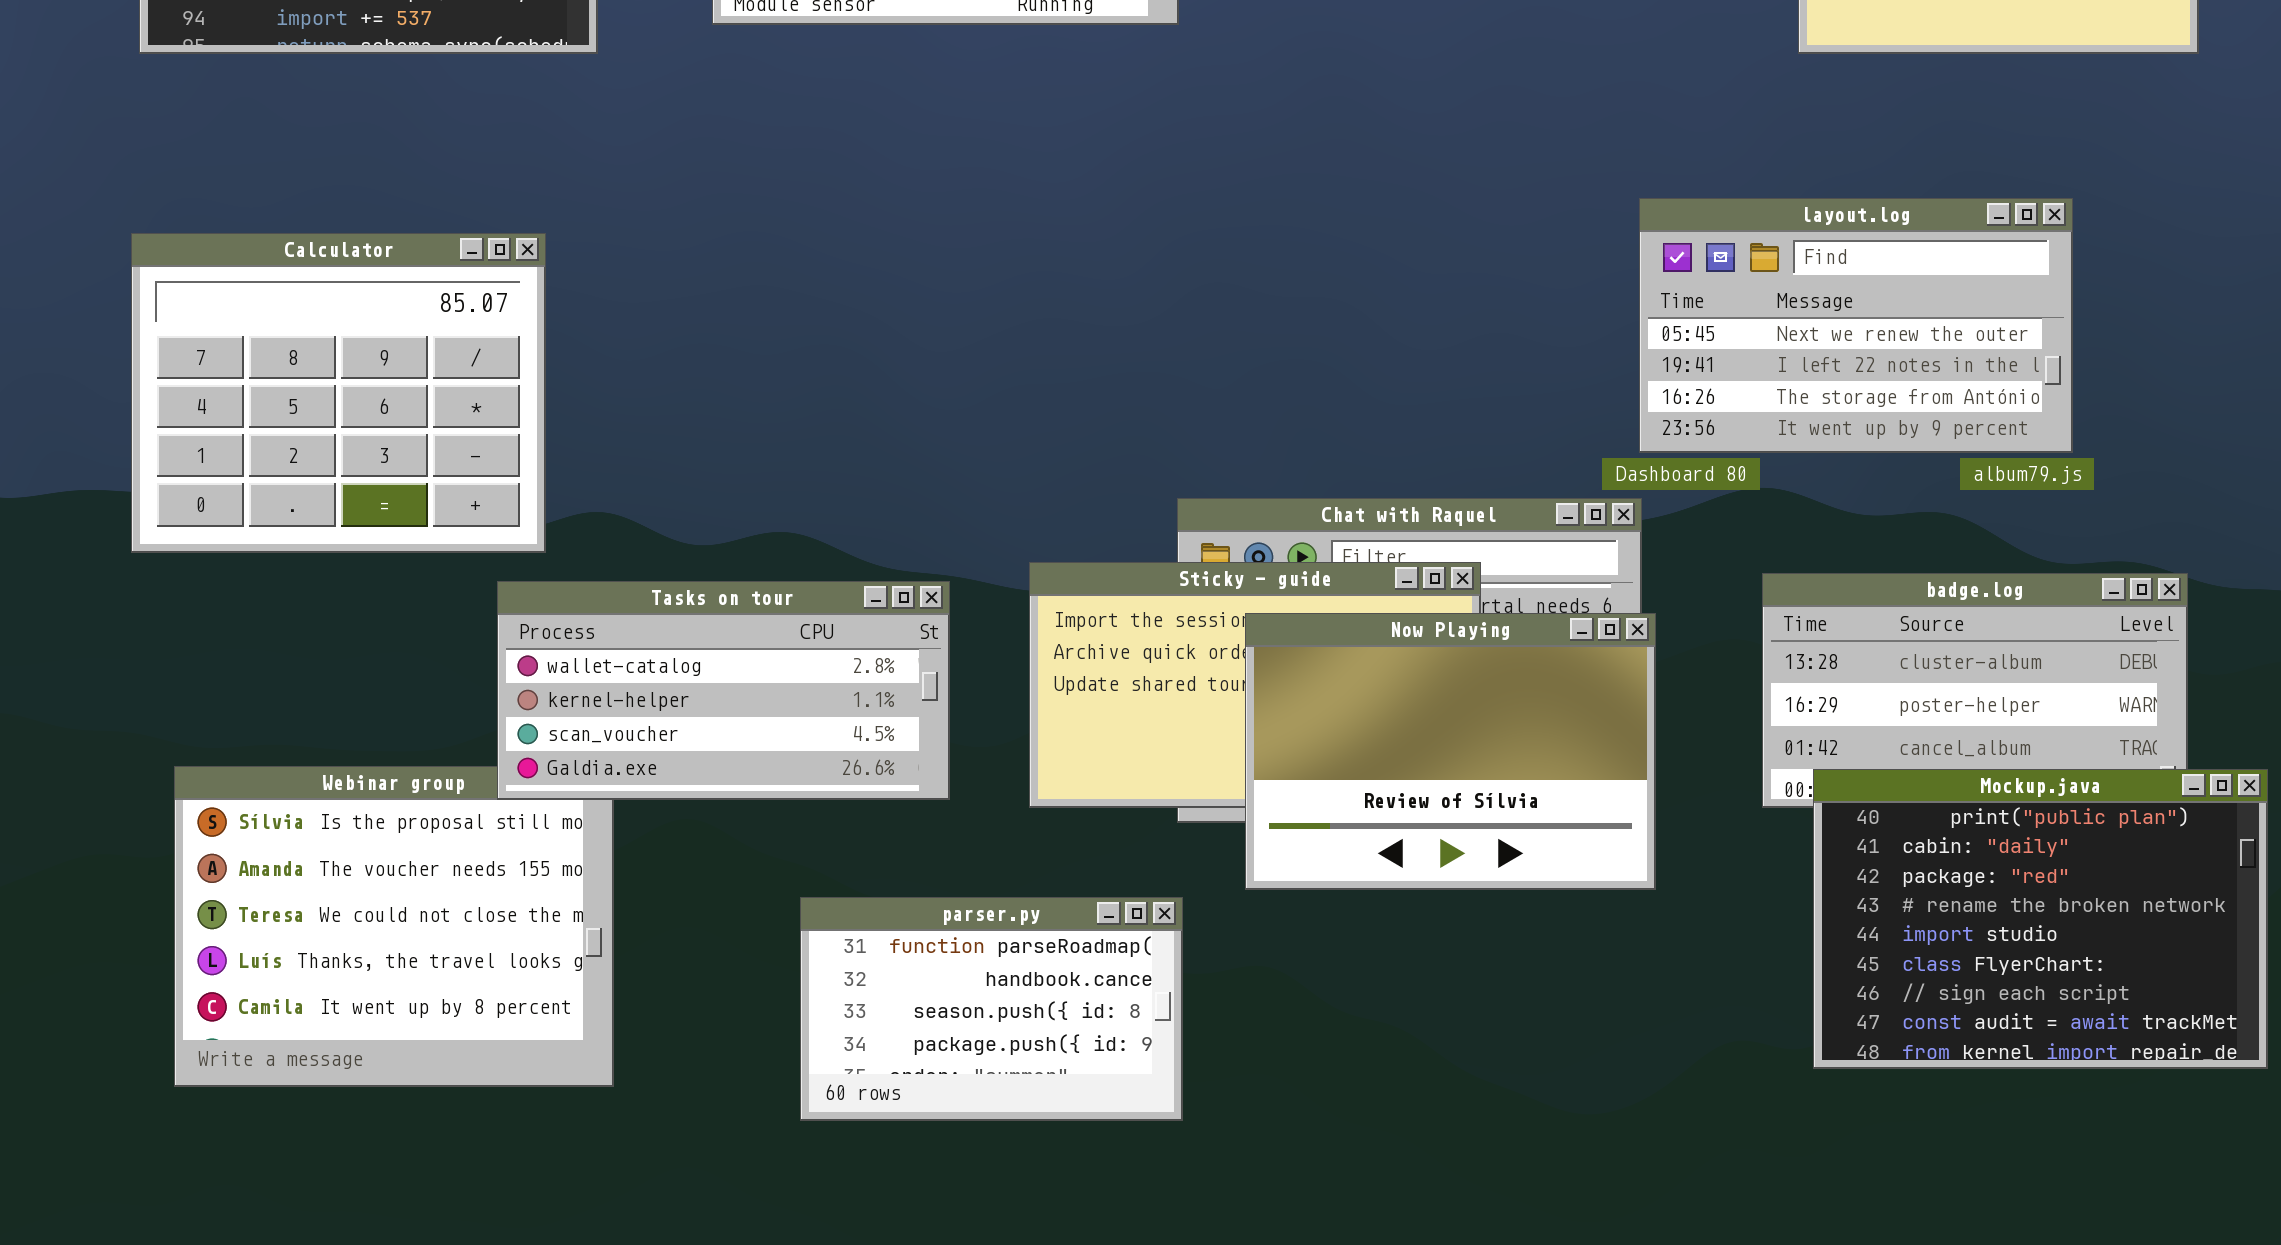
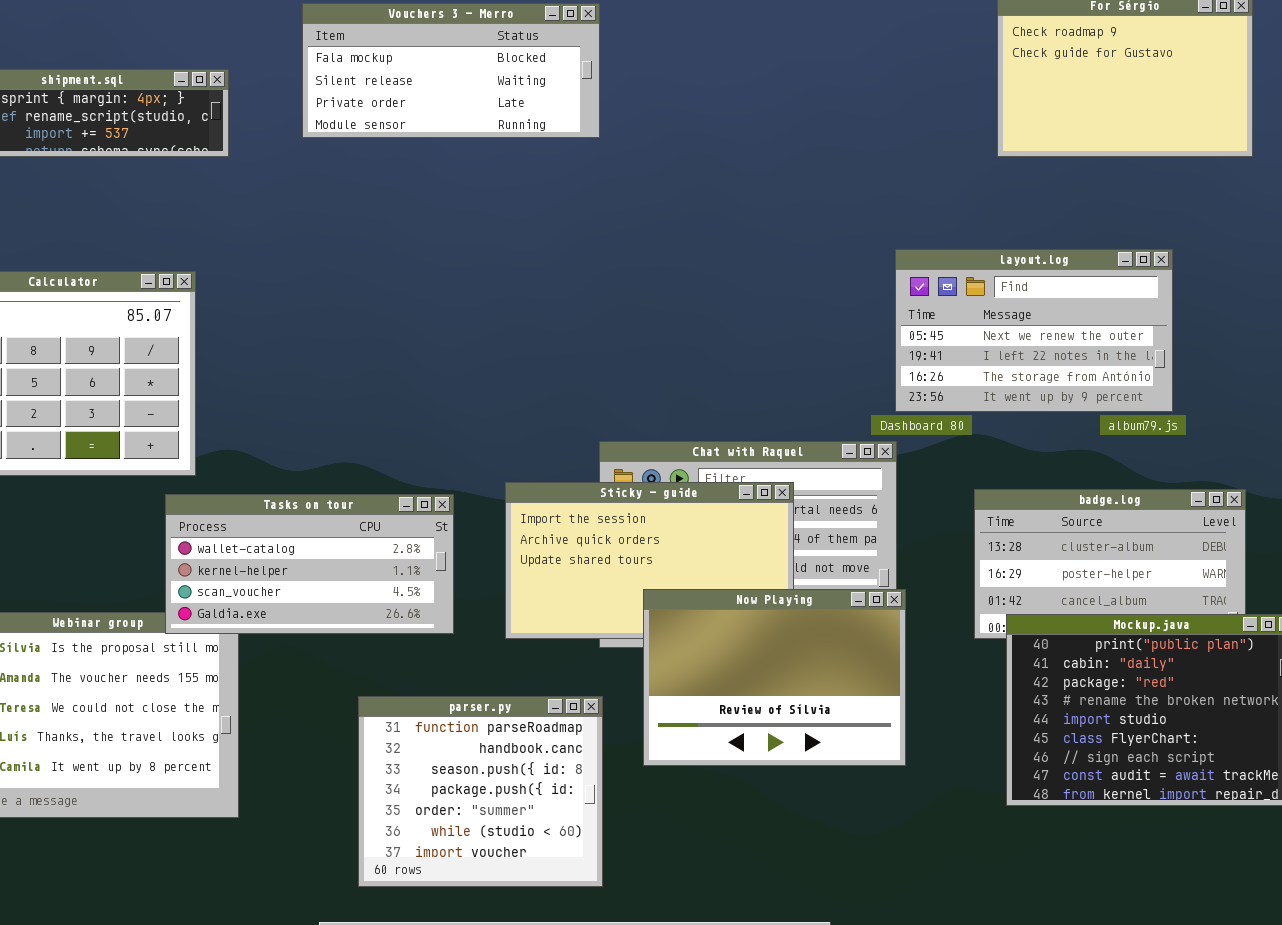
Now Playing: [1245,613,1656,890] -> [643,589,906,766], moved
parser.py: [800,897,1183,1121] -> [358,696,603,887], resized

